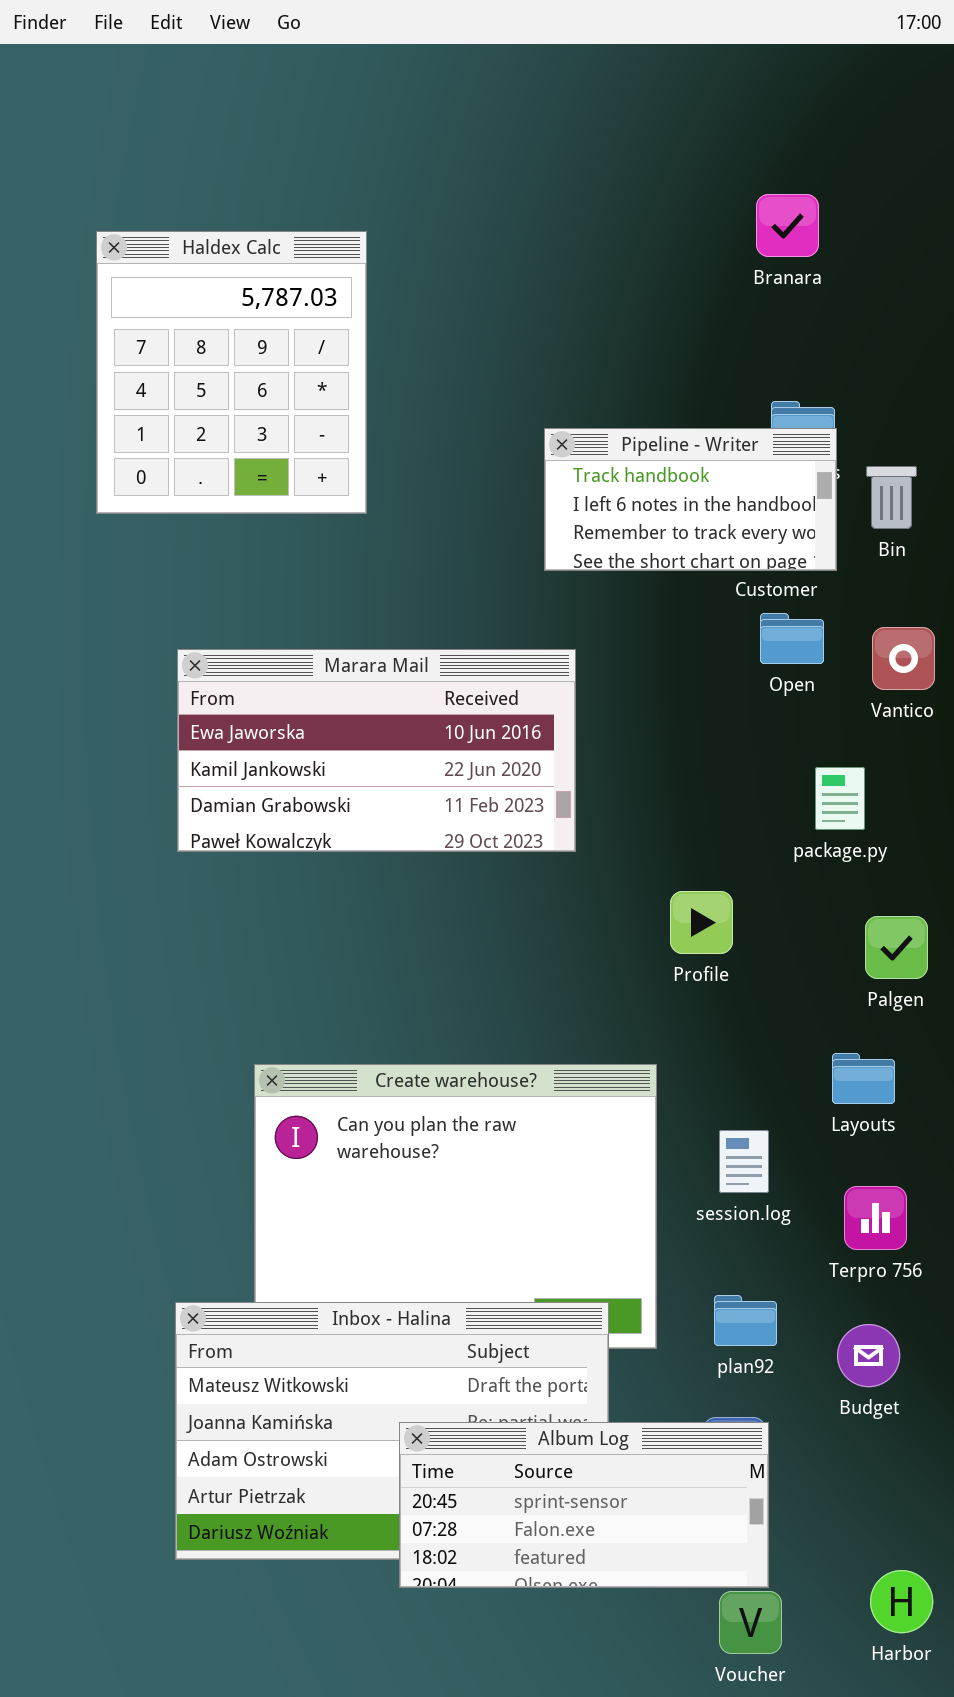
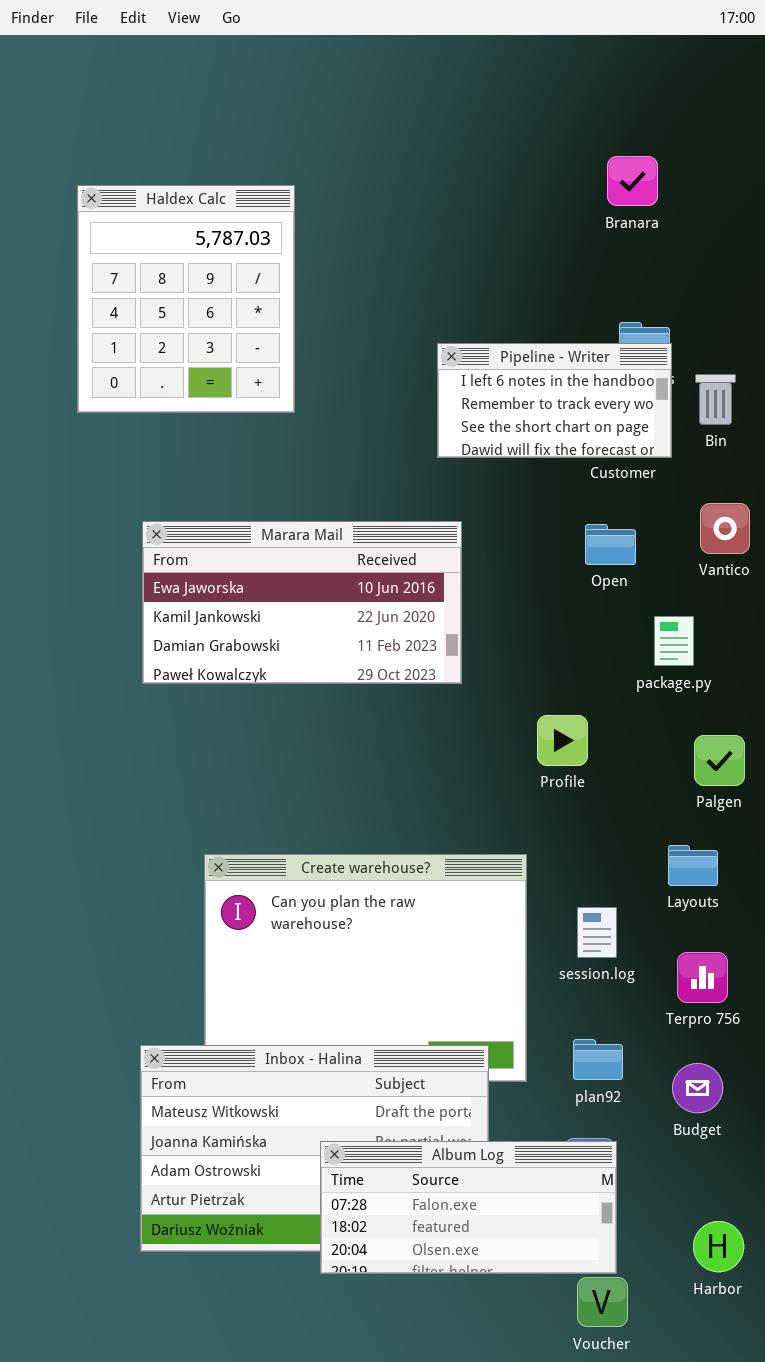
Pipeline - Writer: [544,428,837,571] -> [437,343,672,458], scrolled down 1 row
Open: [760,613,824,664] -> [585,524,636,565], moved
Album Log: [399,1422,769,1588] -> [320,1141,617,1274], scrolled down 1 row
Harbor: [870,1570,933,1633] -> [693,1221,744,1272], moved

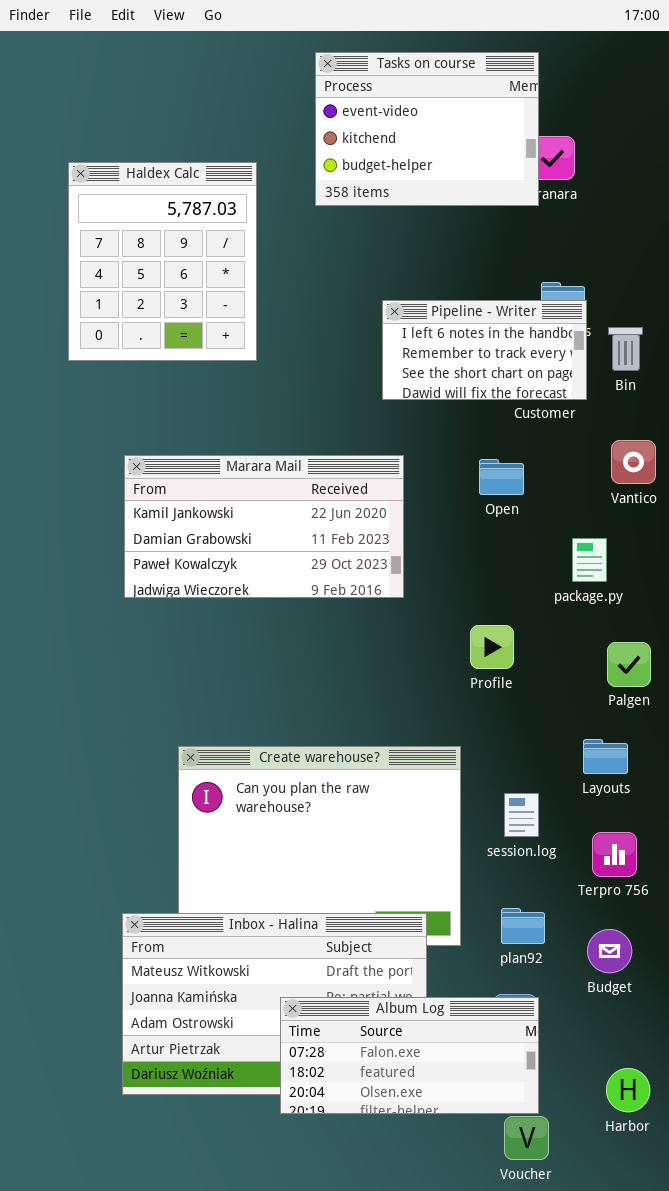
Tasks on course: none -> [315,52,539,206], opened
Marara Mail: [142,521,462,684] -> [124,455,404,598], scrolled down 1 row
Open: [585,524,636,565] -> [479,459,524,495], moved

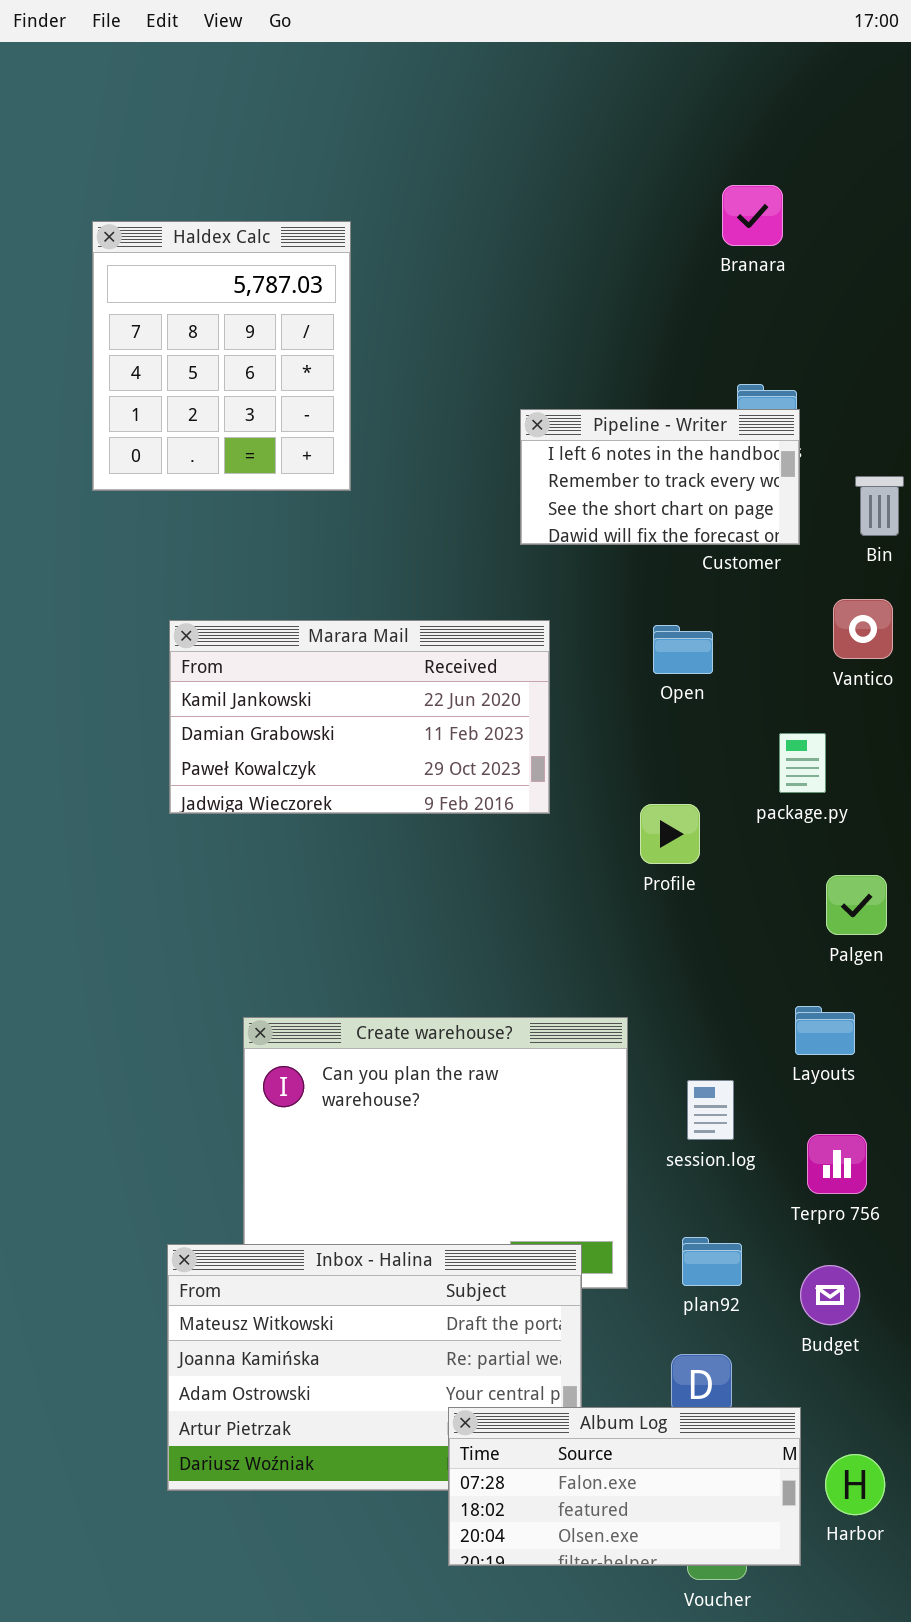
Tasks on course: [315,52,539,206] -> none, closed
Bin: [608,327,643,371] -> [855,476,904,536], moved
Profile: [470,625,514,669] -> [640,804,700,864], moved
Album Log: [280,997,539,1114] -> [448,1407,801,1566], moved

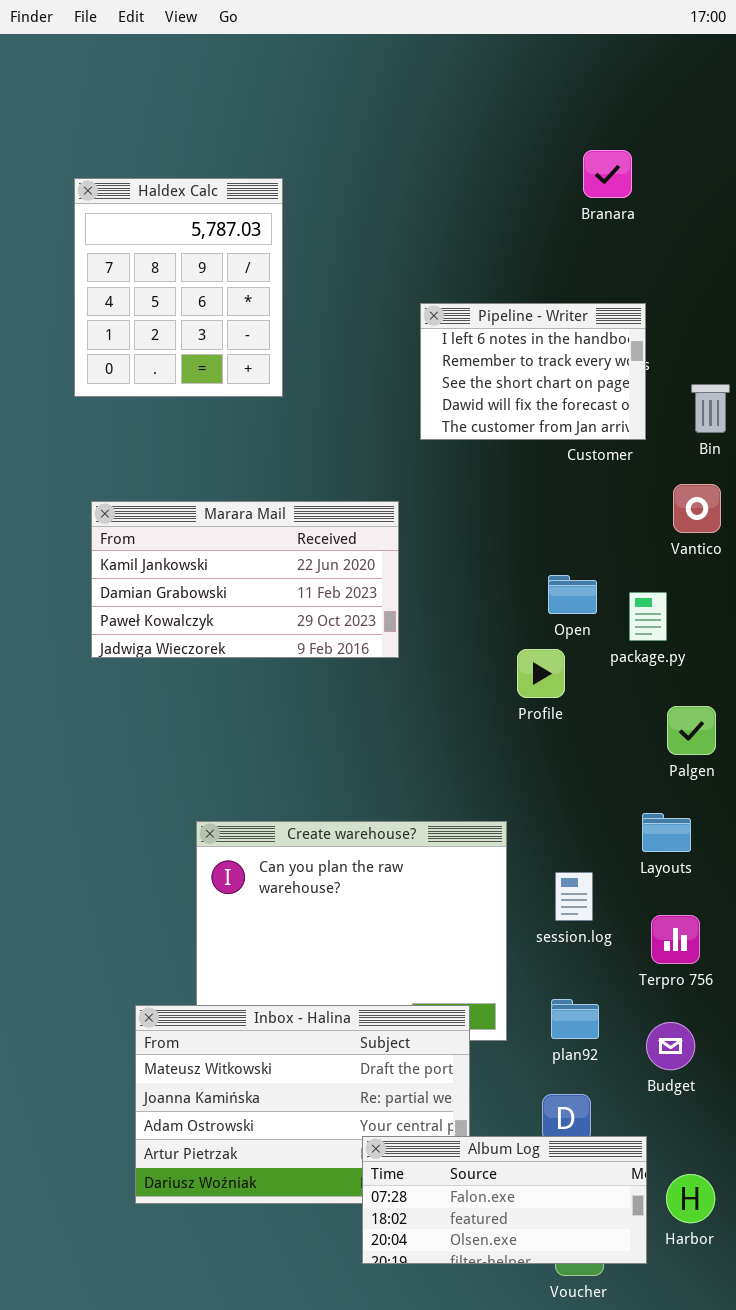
Pipeline - Writer: [520,409,800,545] -> [420,303,646,440], resized
Marara Mail: [169,620,550,814] -> [91,501,399,658], moved
Open: [653,625,713,674] -> [548,575,597,614], moved

